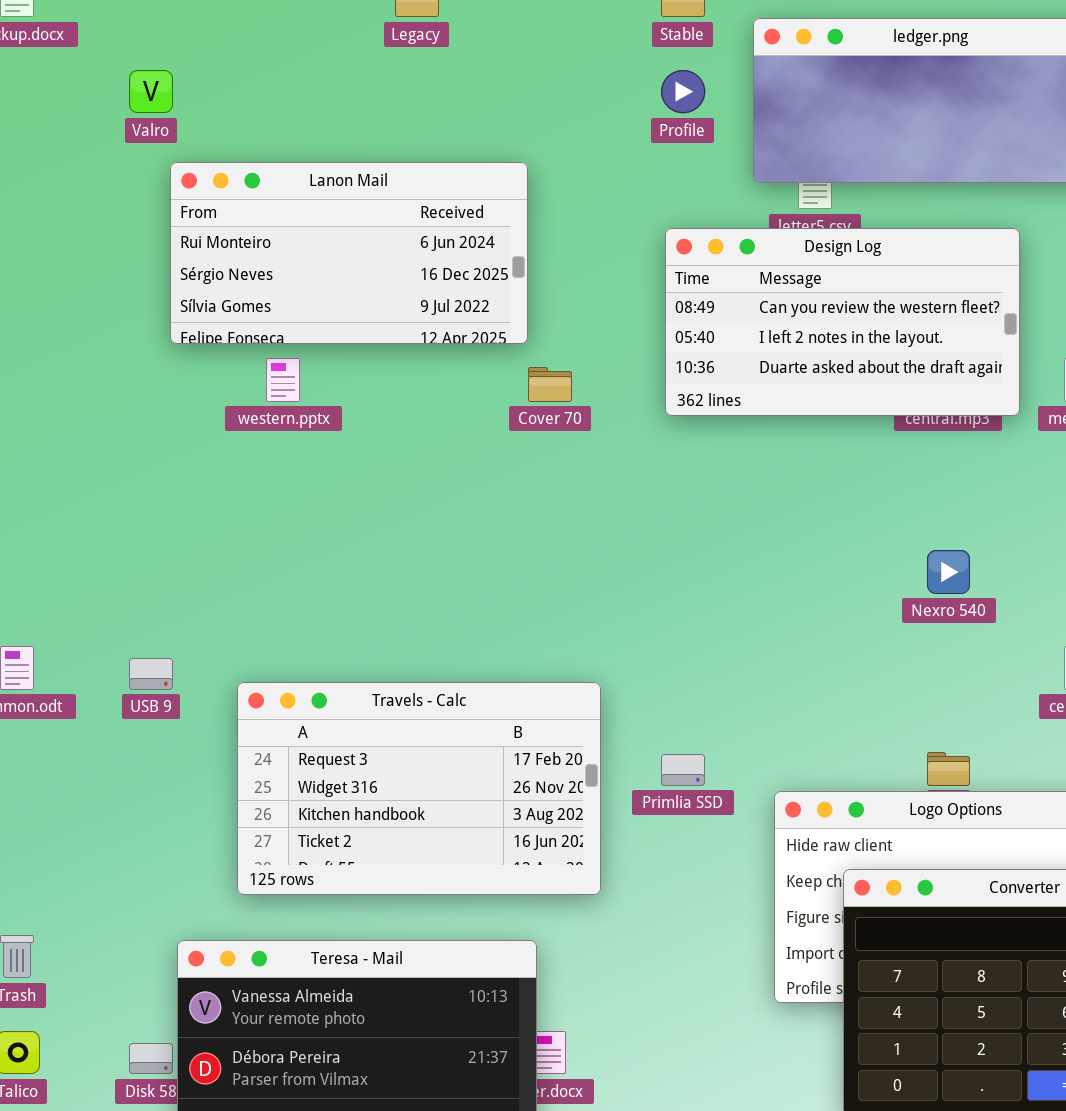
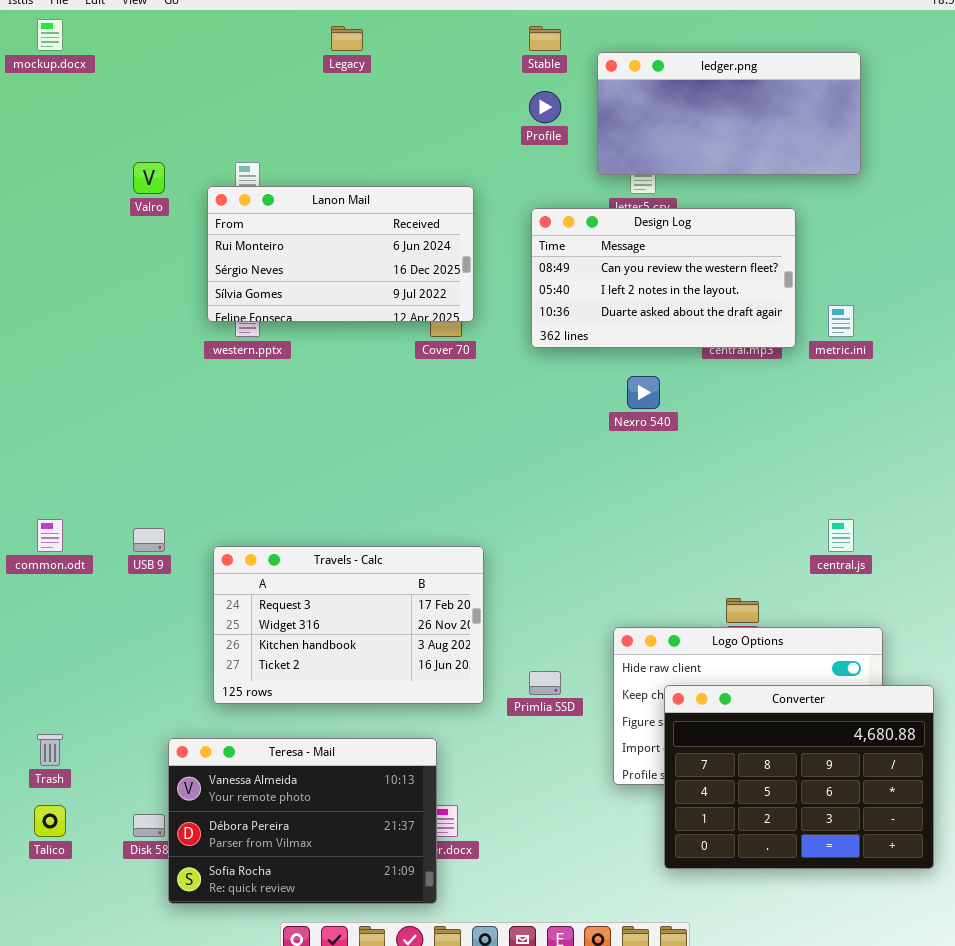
Valro: [129,70,173,113] -> [133,162,165,194], moved
Lanon Mail: [170,162,528,344] -> [207,186,474,322], moved
Nexro 540: [927,550,970,594] -> [627,376,660,409], moved
Primlia SSD: [661,754,705,786] -> [529,671,561,695], moved

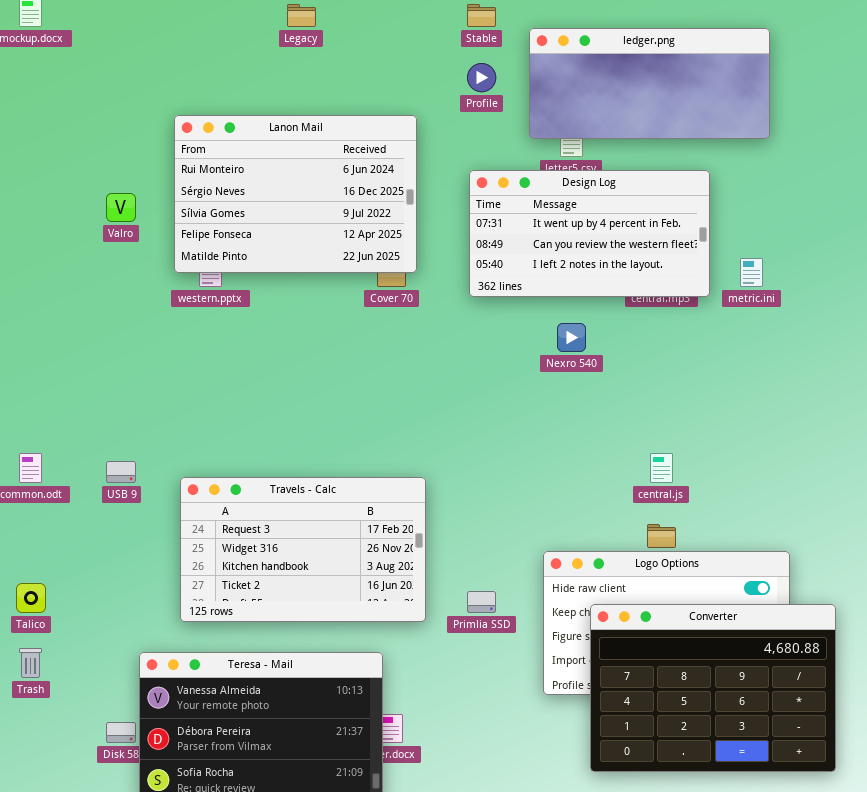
Valro: [133,162,165,194] -> [106,193,136,222], moved
Lanon Mail: [207,186,474,322] -> [174,115,417,273], resized
Design Log: [531,208,796,348] -> [469,170,710,297], scrolled up 1 row
central.js: [828,519,854,552] -> [650,453,673,483], moved
Talico: [34,805,66,837] -> [16,583,46,613], moved

